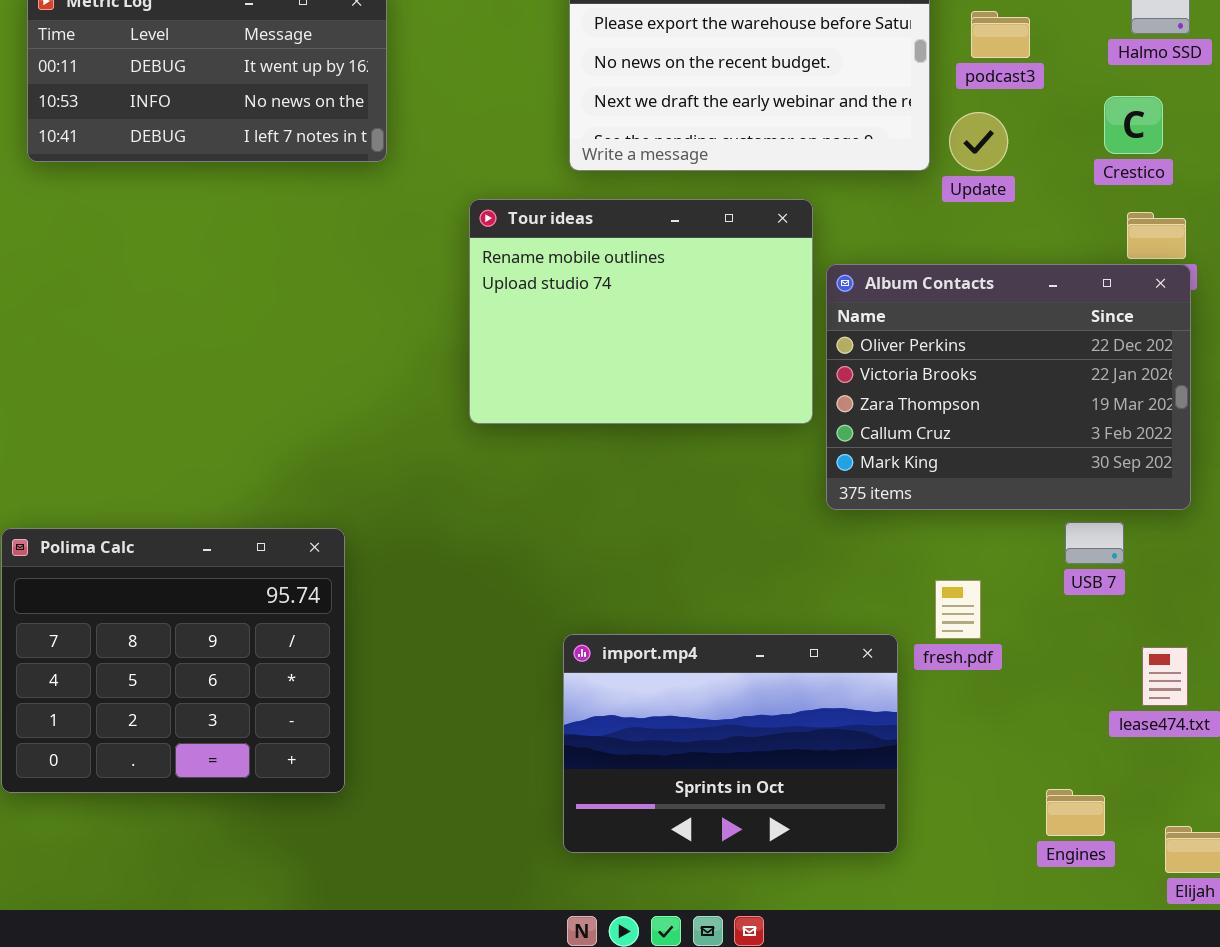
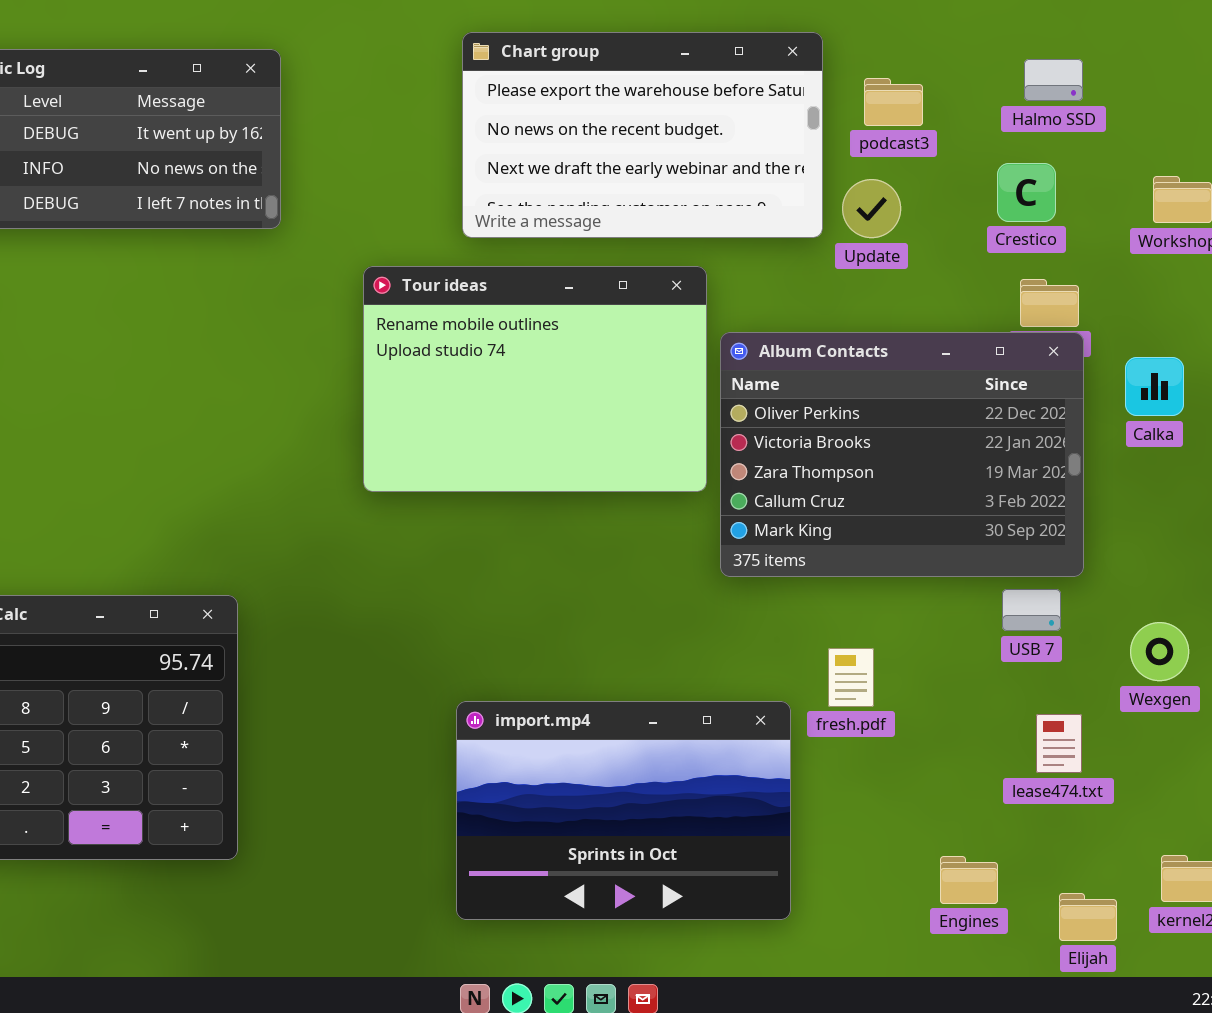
USB 7: [1065,522,1124,564] -> [1002,589,1061,631], moved

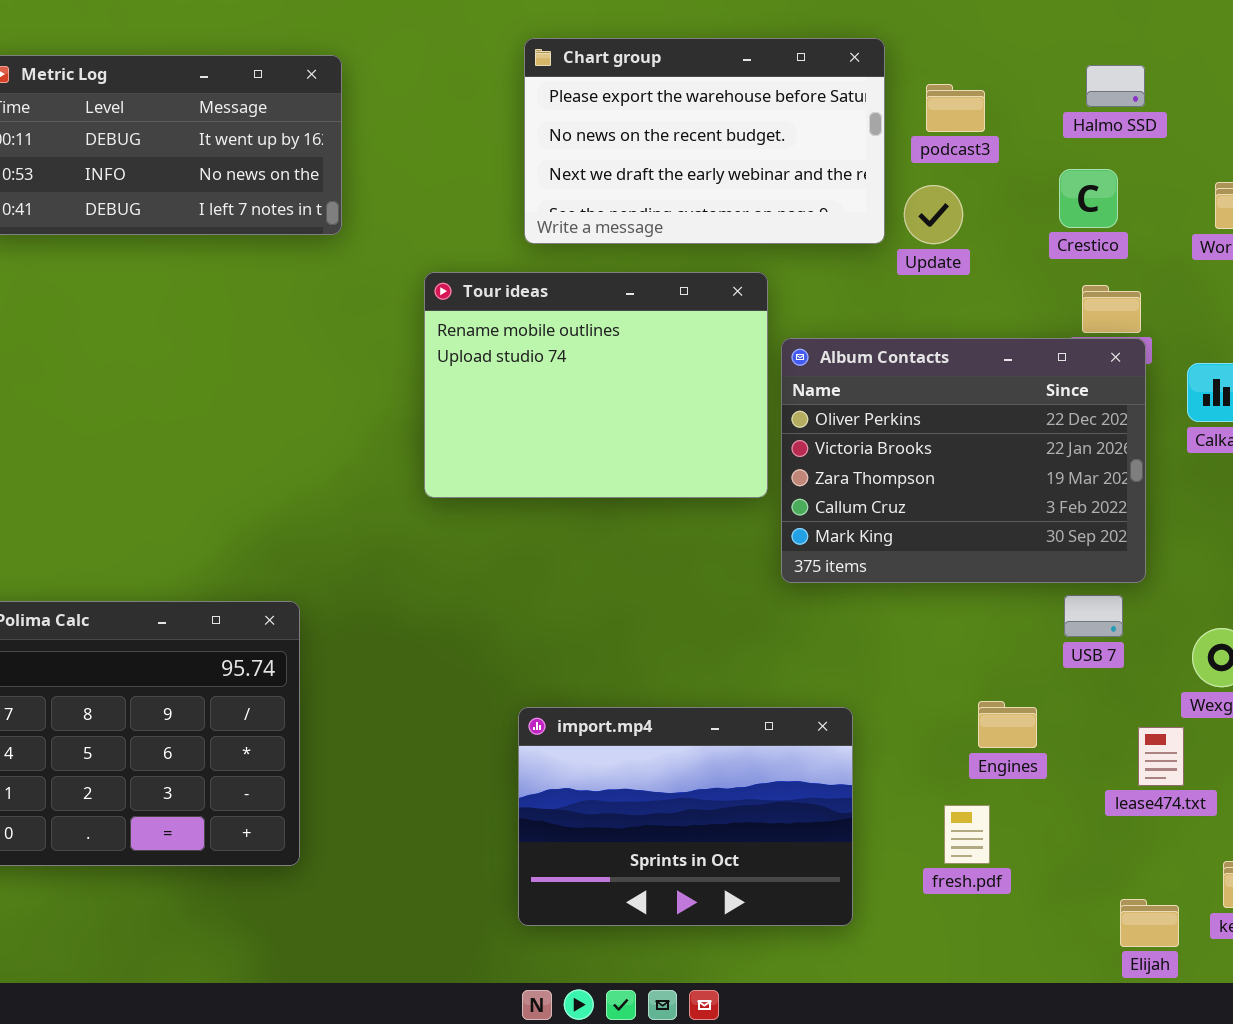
fresh.pdf: [828,648,874,707] -> [944,805,990,864], moved
lease474.txt: [1036,714,1082,773] -> [1138,727,1184,786], moved
Engines: [940,856,998,904] -> [978,701,1037,748], moved

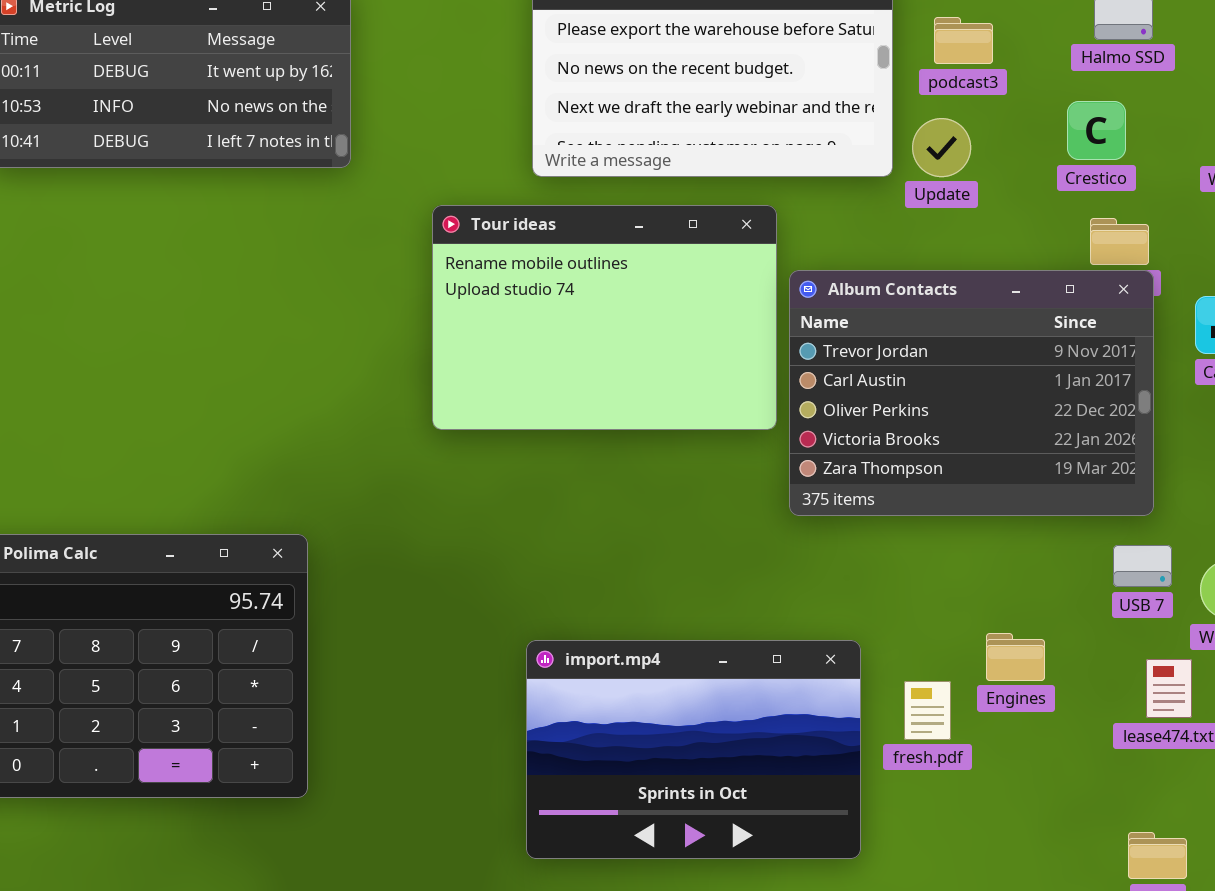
Album Contacts: [781,338,1146,583] -> [789,270,1154,516], scrolled up 2 rows
USB 7: [1064,595,1123,637] -> [1113,545,1172,587], moved
fresh.pdf: [944,805,990,864] -> [904,681,951,740], moved

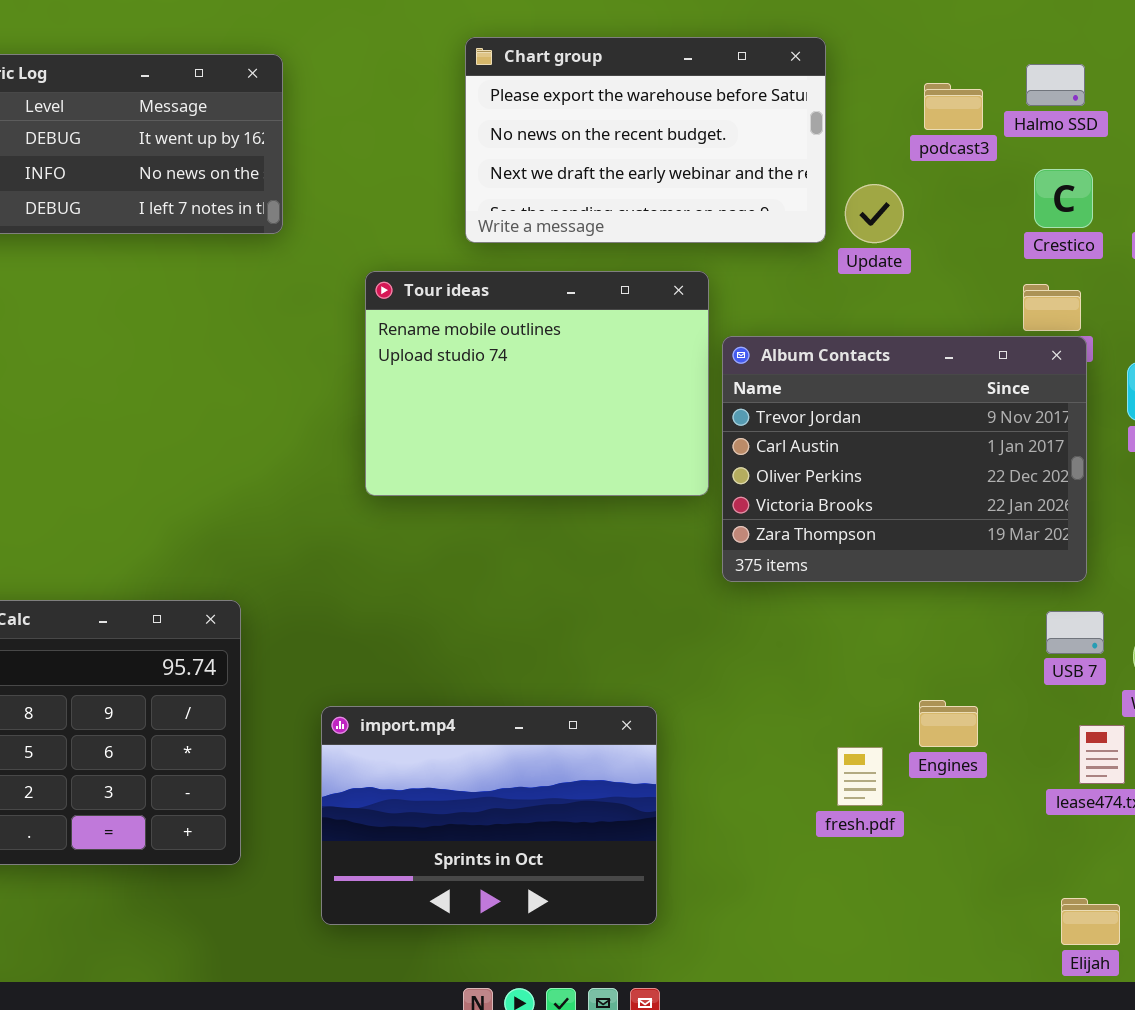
podcast3: [934,17,993,64] -> [924,83,983,130], moved
Crestico: [1067,101,1126,160] -> [1034,169,1093,228], moved
import.mp4: [526,640,861,859] -> [321,706,657,925], moved

